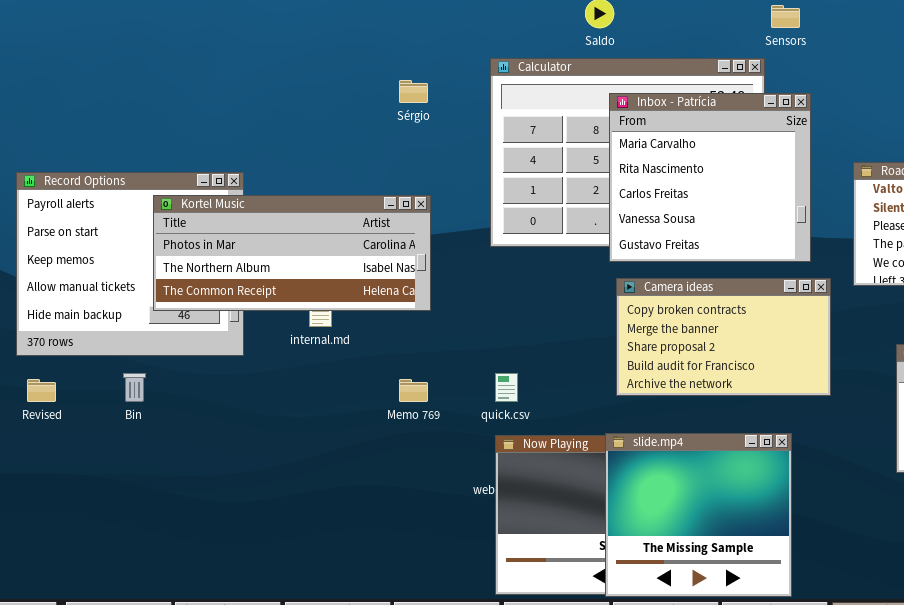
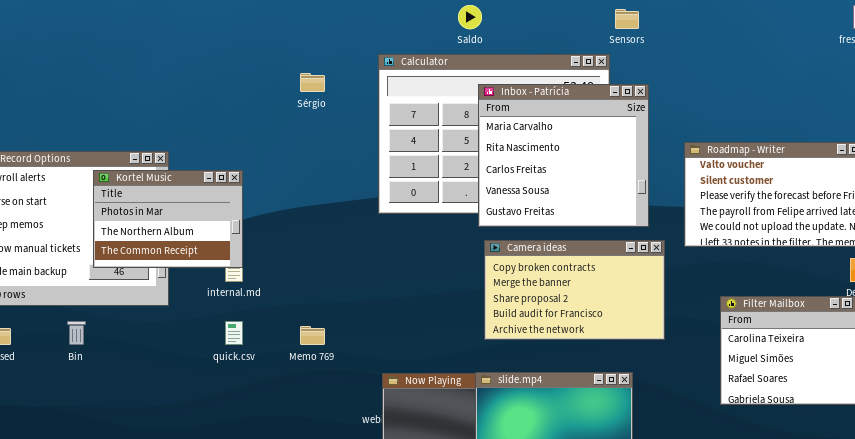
Kortel Music: [153,195,431,311] -> [93,170,243,268], resized
quick.csv: [495,373,518,402] -> [225,321,243,345], moved

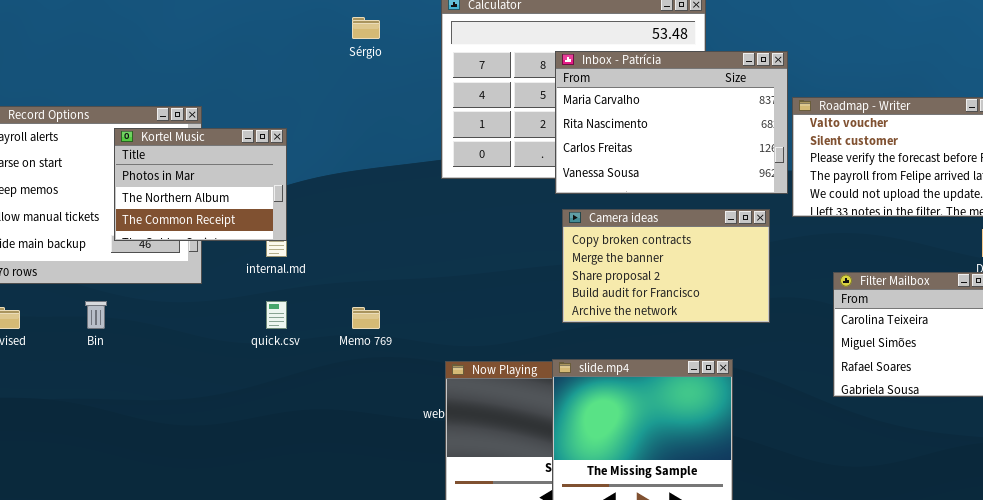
Inbox - Patrícia: [478,84,649,227] -> [555,51,788,194], resized

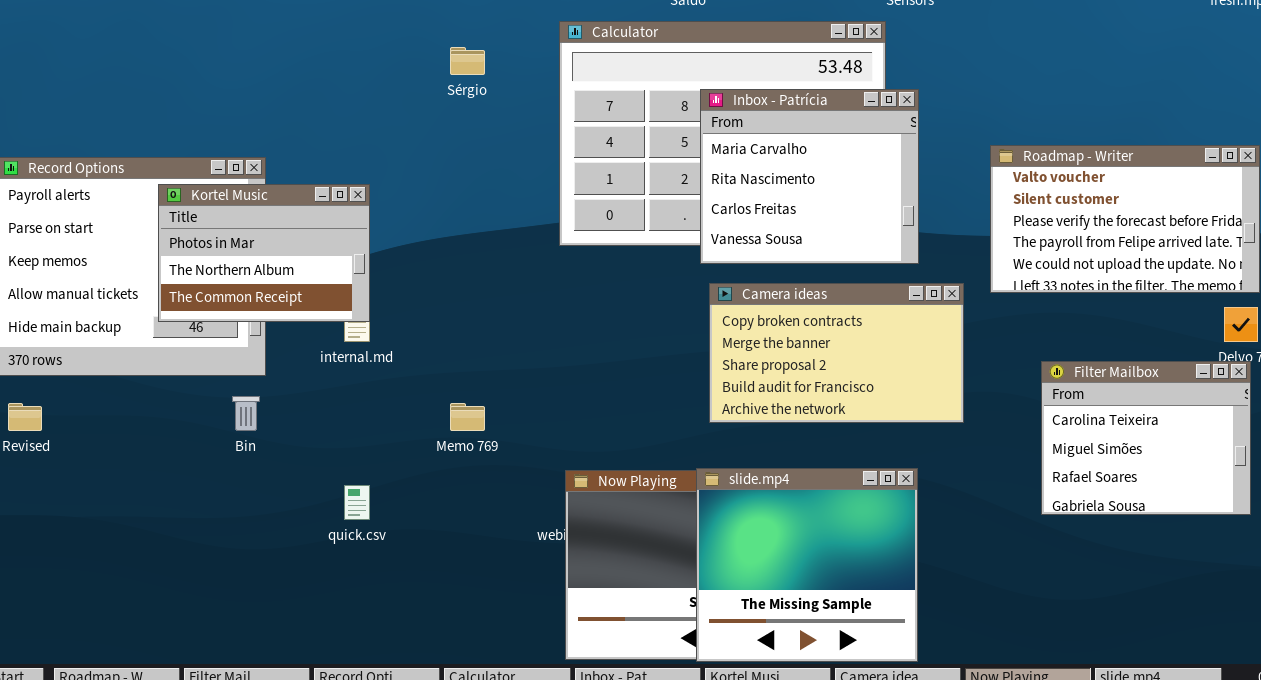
Inbox - Patrícia: [555,51,788,194] -> [700,89,919,264], resized
Bin: [85,301,107,329] -> [232,396,260,431], moved
quick.csv: [266,301,287,329] -> [344,485,370,520], moved

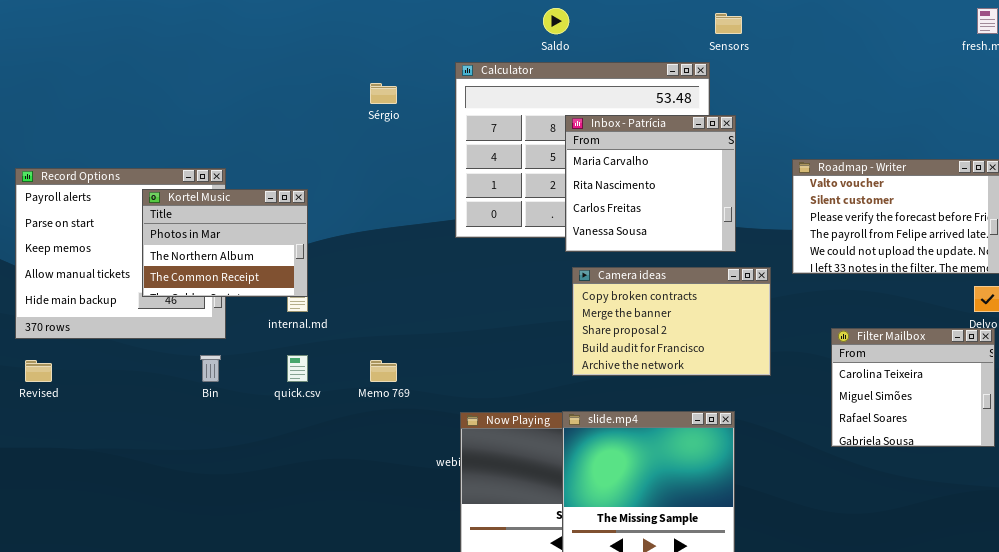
quick.csv: [344,485,370,520] -> [287,355,308,382], moved

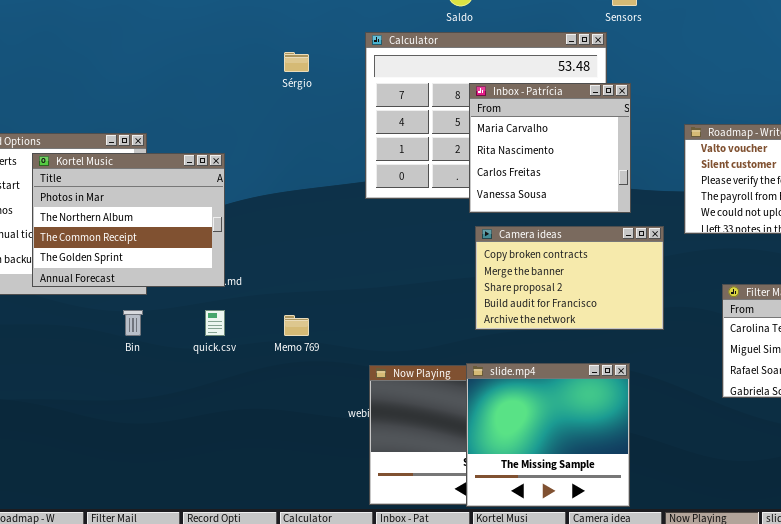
Kortel Music: [142,189,308,297] -> [32,153,225,287], resized

